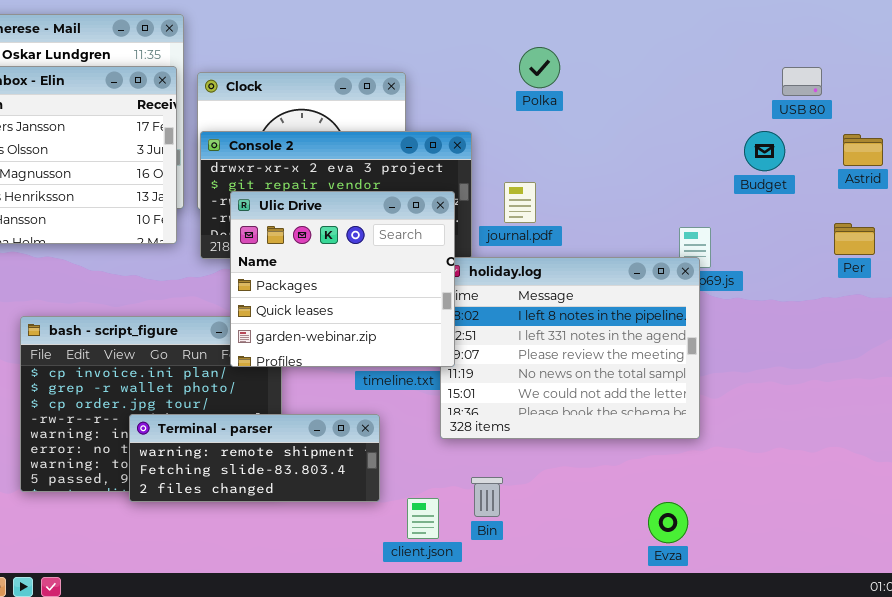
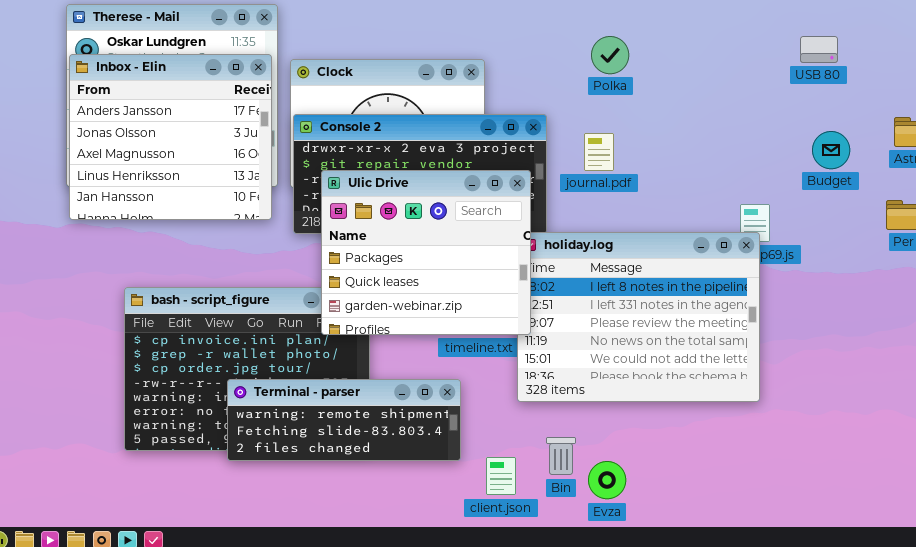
USB 80: [782,67,822,96] -> [800,36,838,63], moved
Budget: [744,131,785,171] -> [812,131,850,169], moved
journal.pdf: [504,182,536,223] -> [584,133,614,171], moved
Evza: [648,502,688,543] -> [588,461,626,499], moved

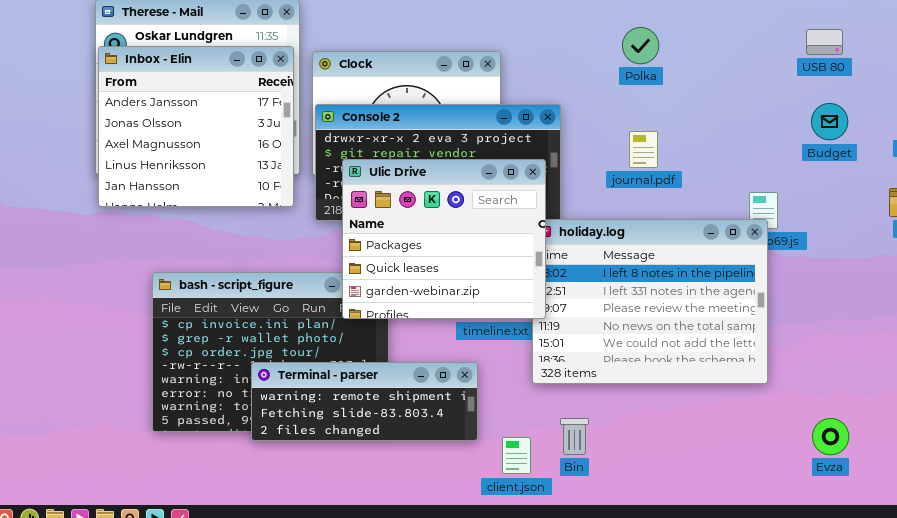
Polka: [591,36,629,74] -> [622,27,659,64], moved
Budget: [812,131,850,169] -> [811,103,848,140], moved
journal.pdf: [584,133,614,171] -> [629,131,658,168], moved
Evza: [588,461,626,499] -> [812,418,849,455], moved

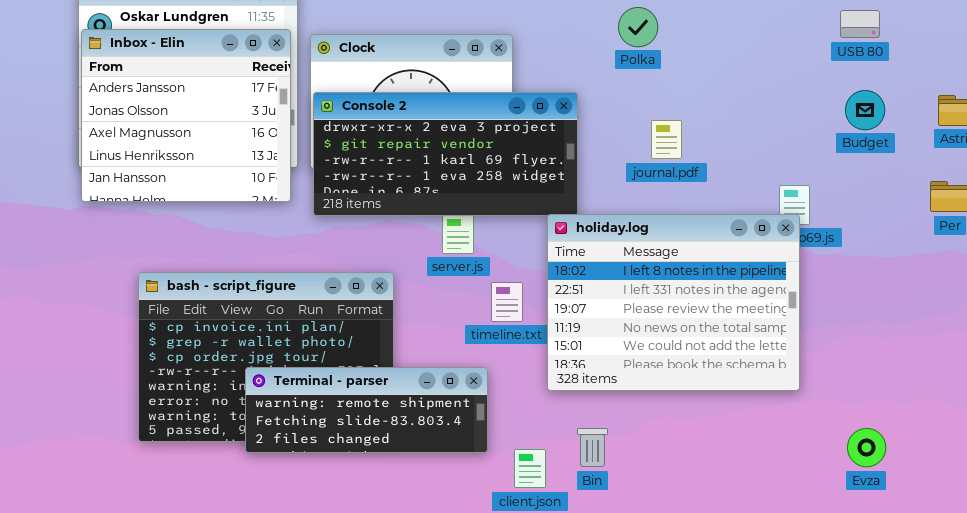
Polka: [622,27,659,64] -> [618,7,658,47], moved
Ulic Drive: [342,159,546,319] -> none, closed

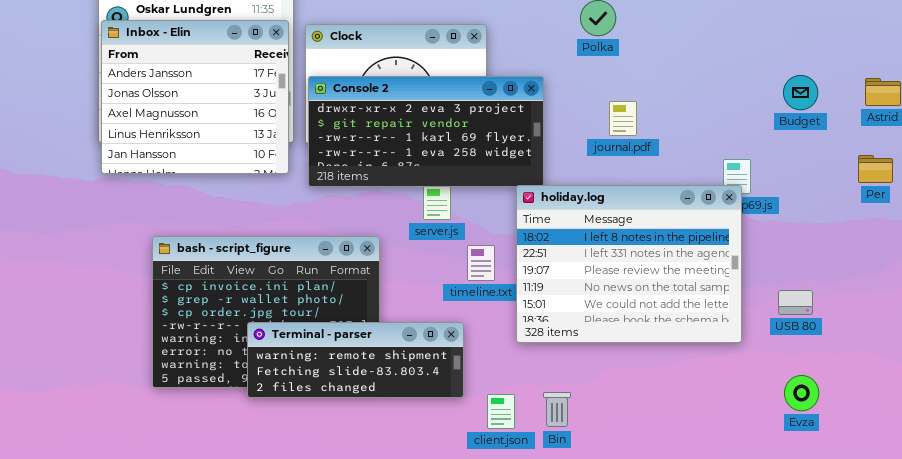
USB 80: [840,10,880,38] -> [778,290,813,315], moved
Bin: [577,428,608,467] -> [543,392,571,427], moved

